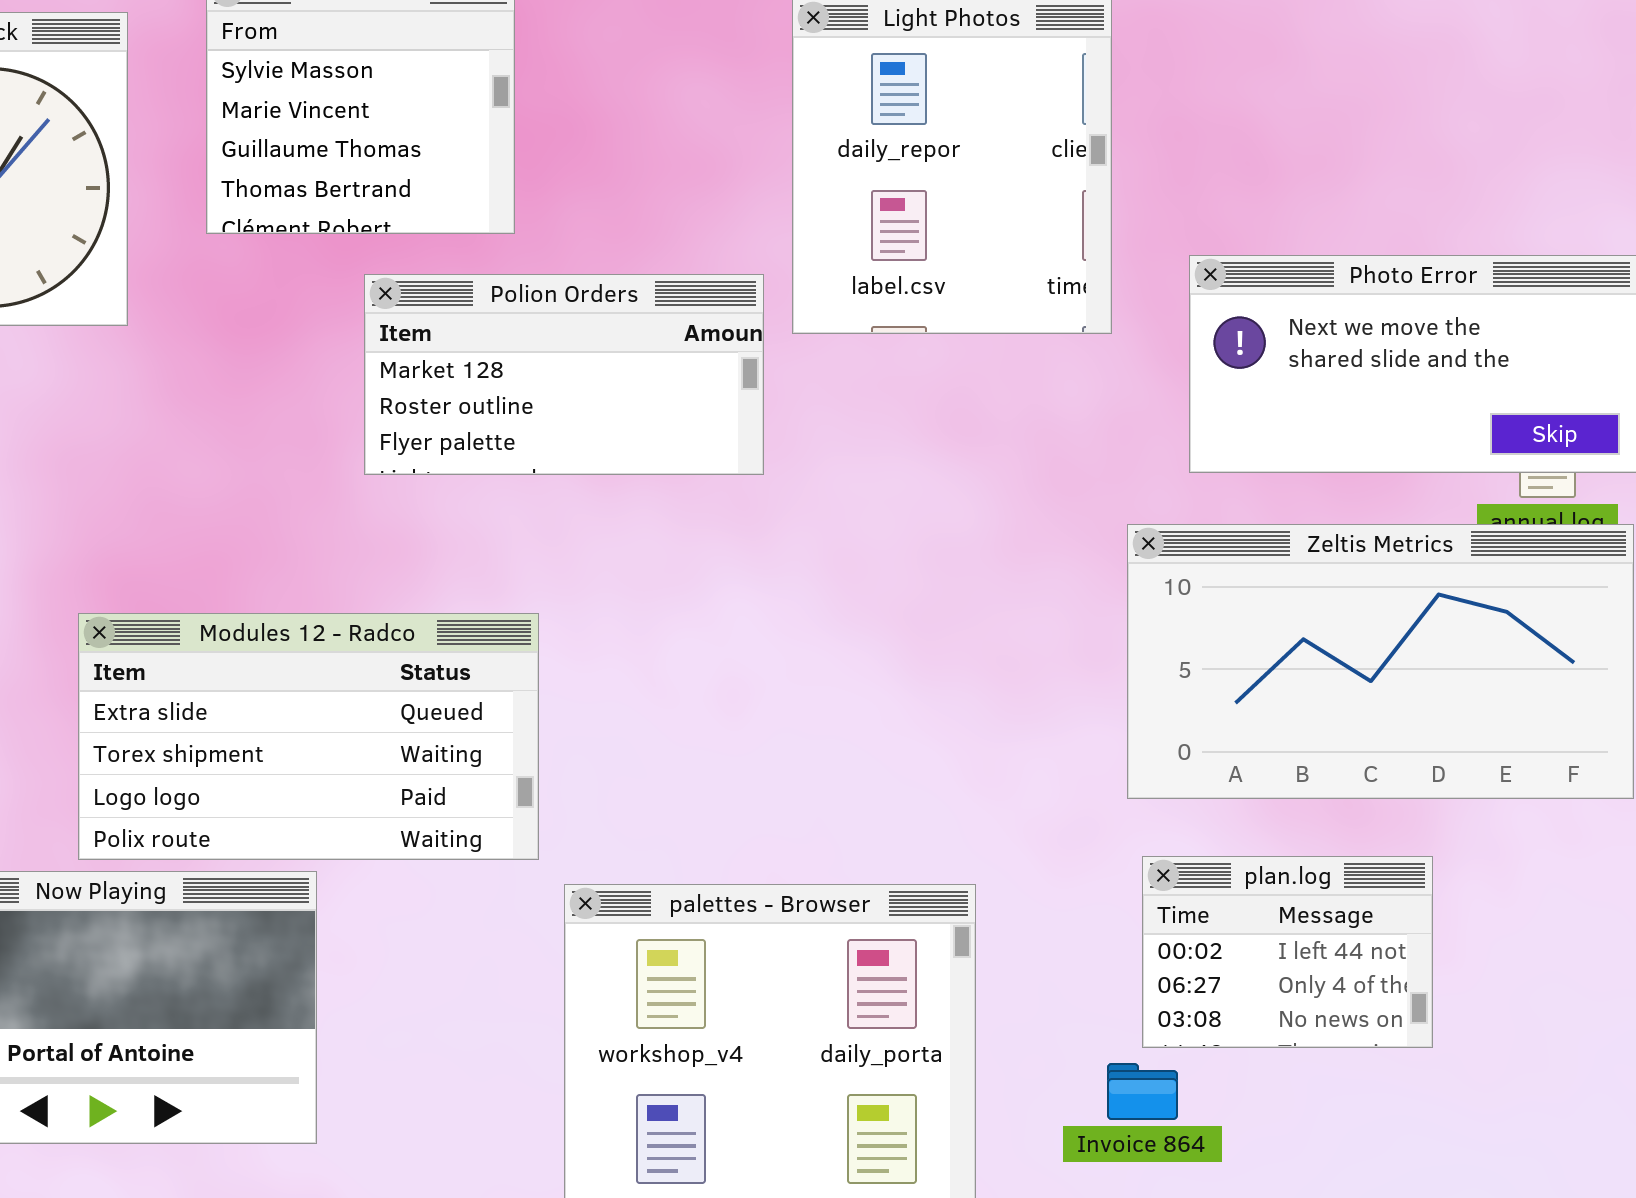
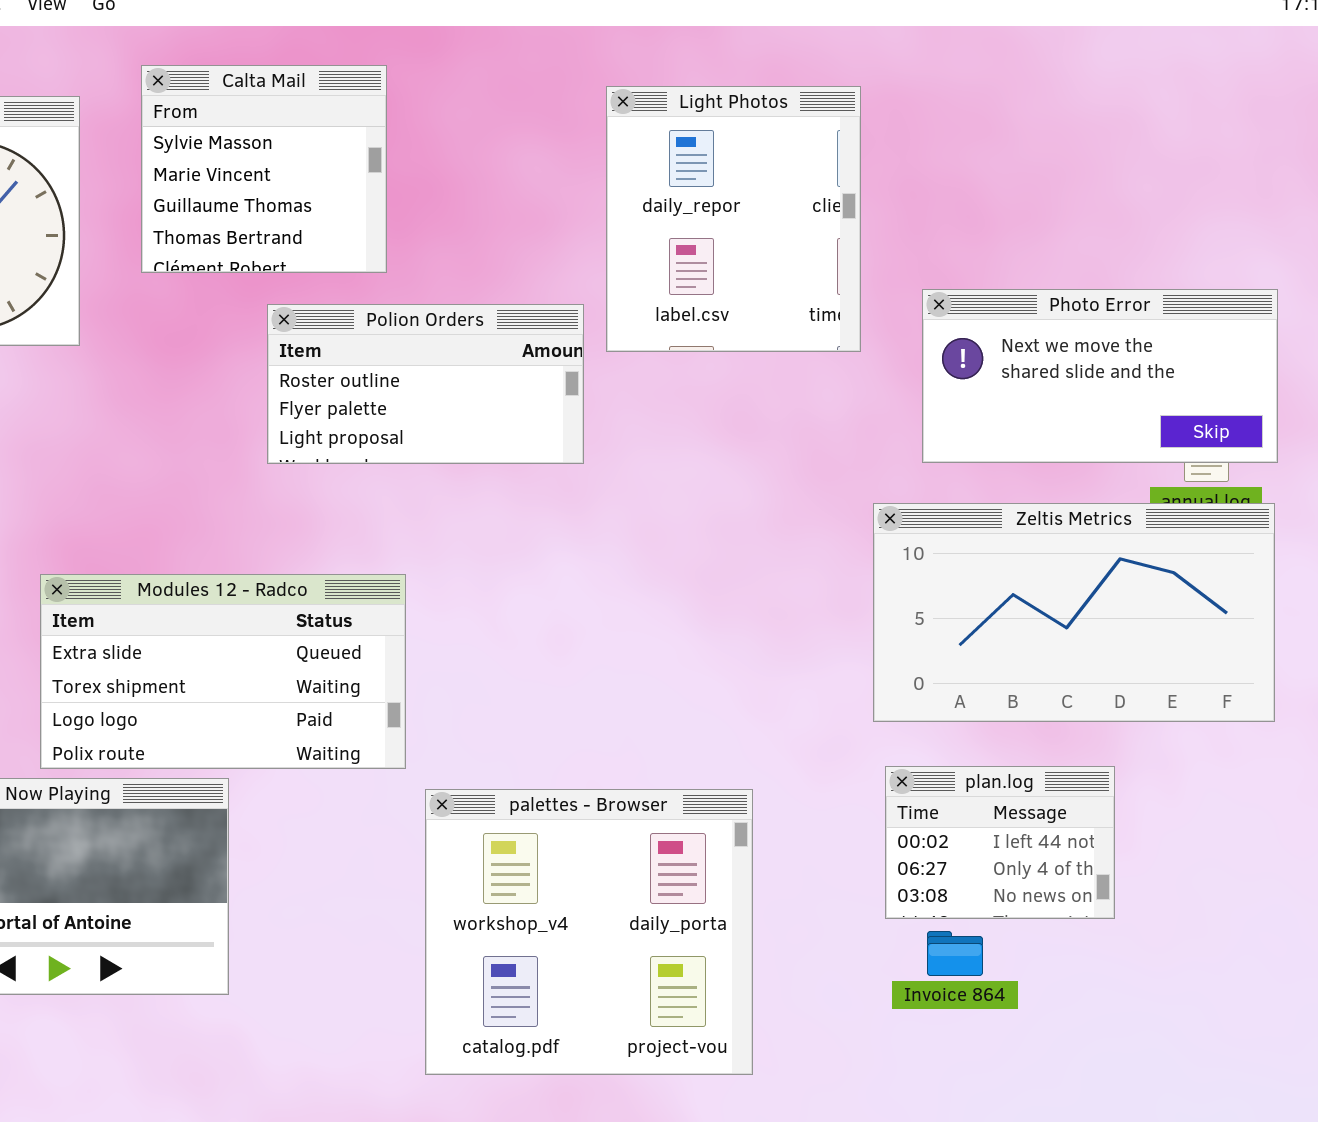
Polion Orders: [364,274,764,475] -> [267,304,584,464], scrolled down 1 row
Invoice 864: [1107,1063,1178,1120] -> [927,931,983,976], moved

